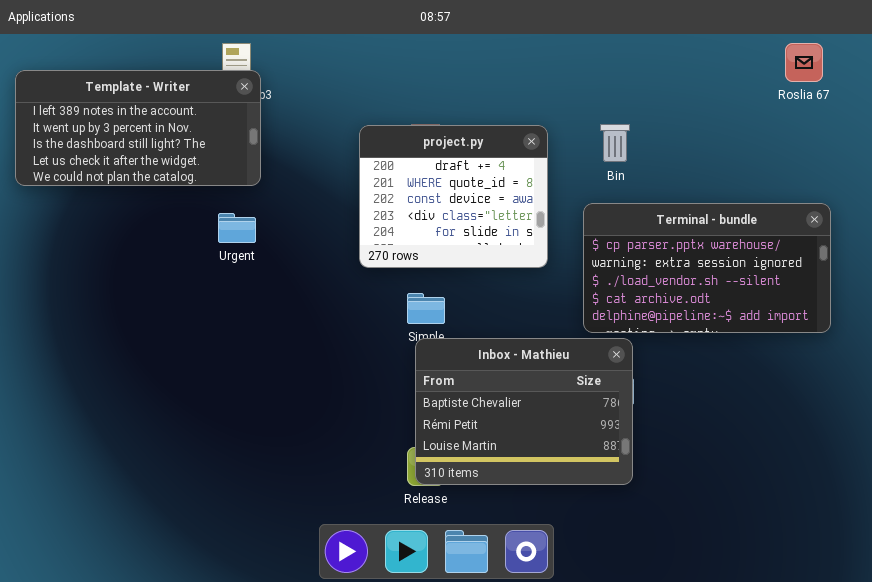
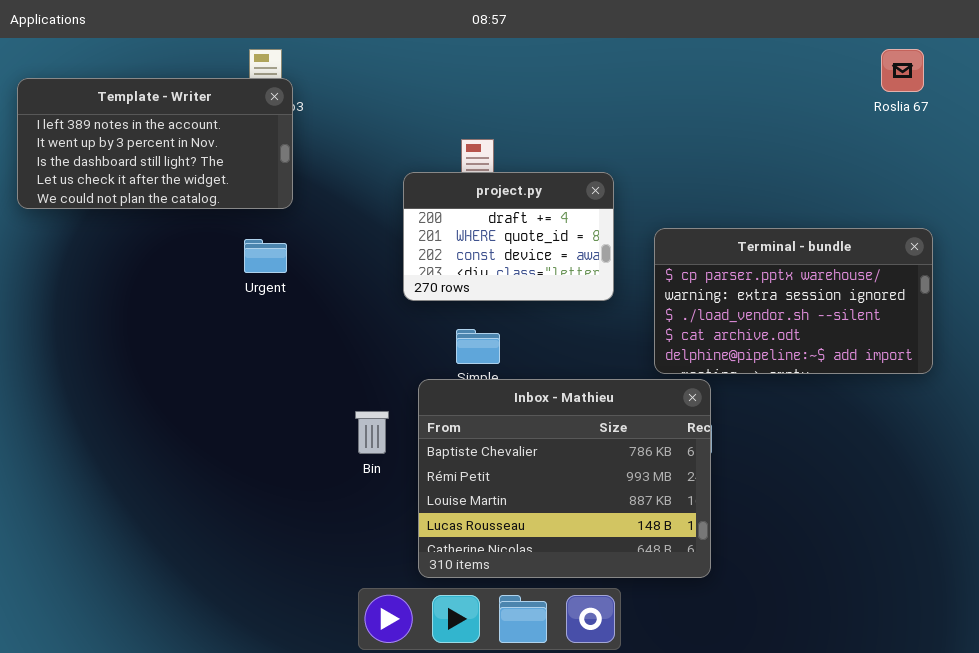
Bin: [600,124,630,162] -> [355,411,389,454], moved
project.py: [359,125,548,268] -> [403,172,614,301], resized
Inbox - Mathieu: [415,338,633,485] -> [418,379,711,578], resized

